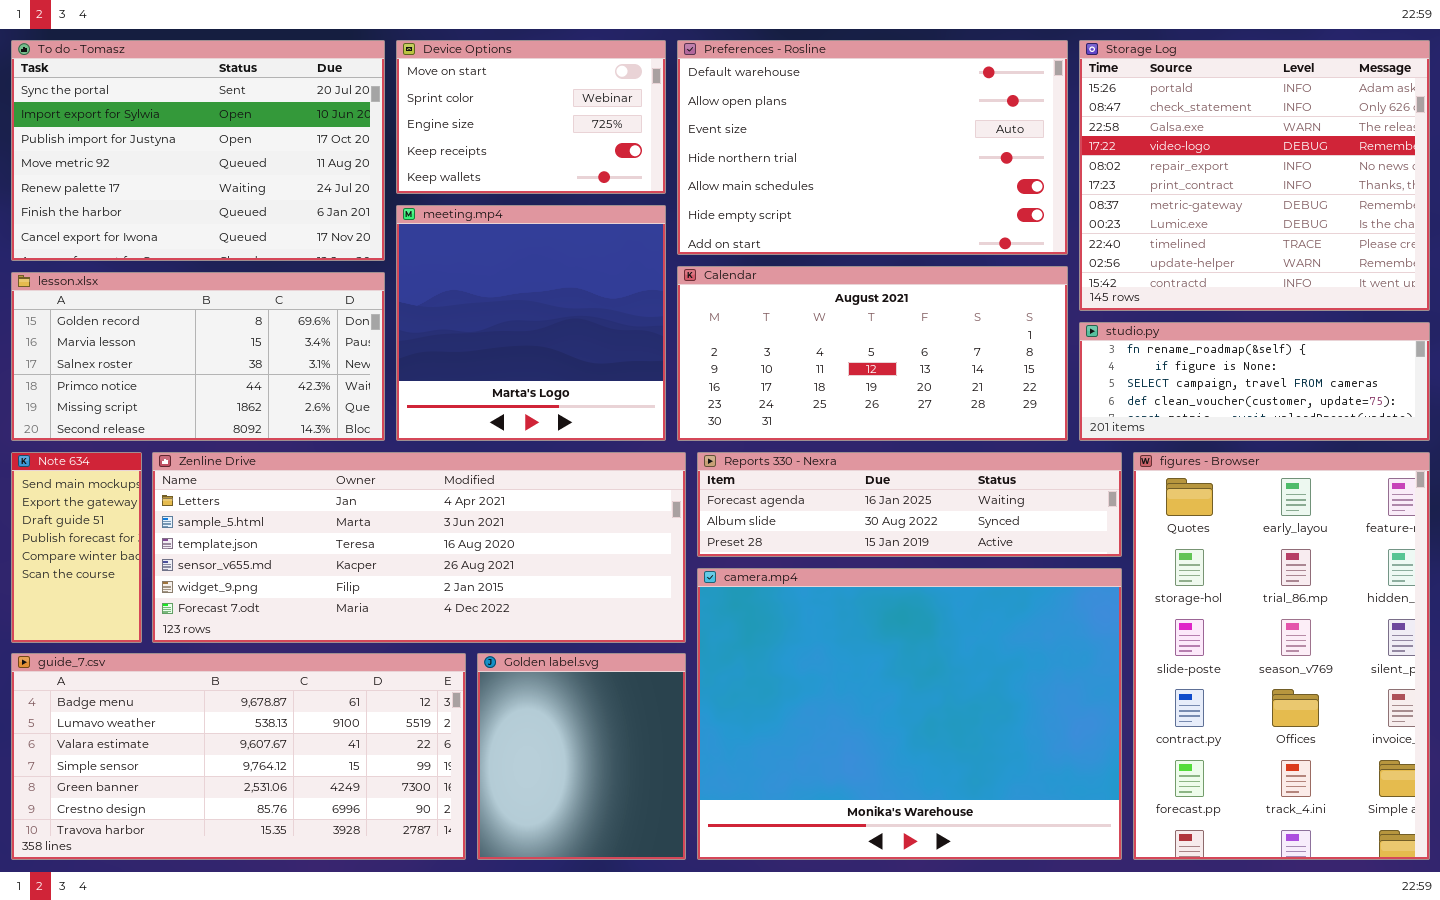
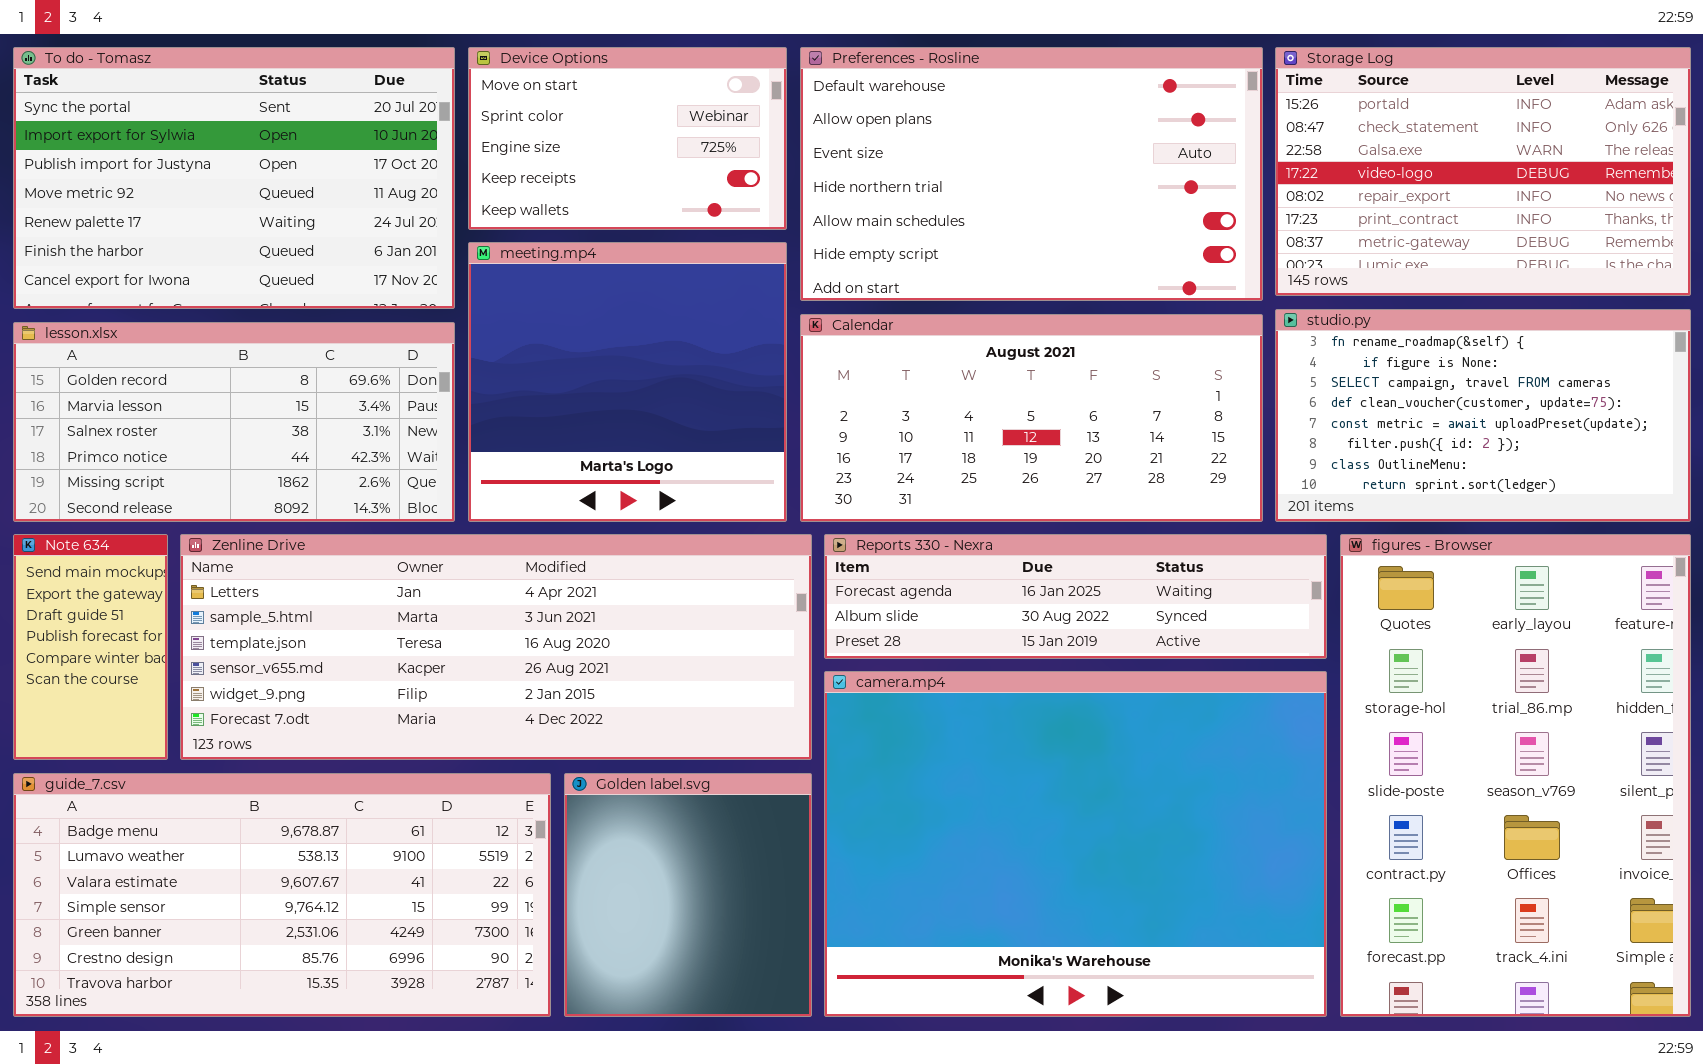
Storage Log: [1079,40,1430,311] -> [1275,47,1691,296], resized
studio.py: [1079,322,1430,441] -> [1275,309,1691,522], resized

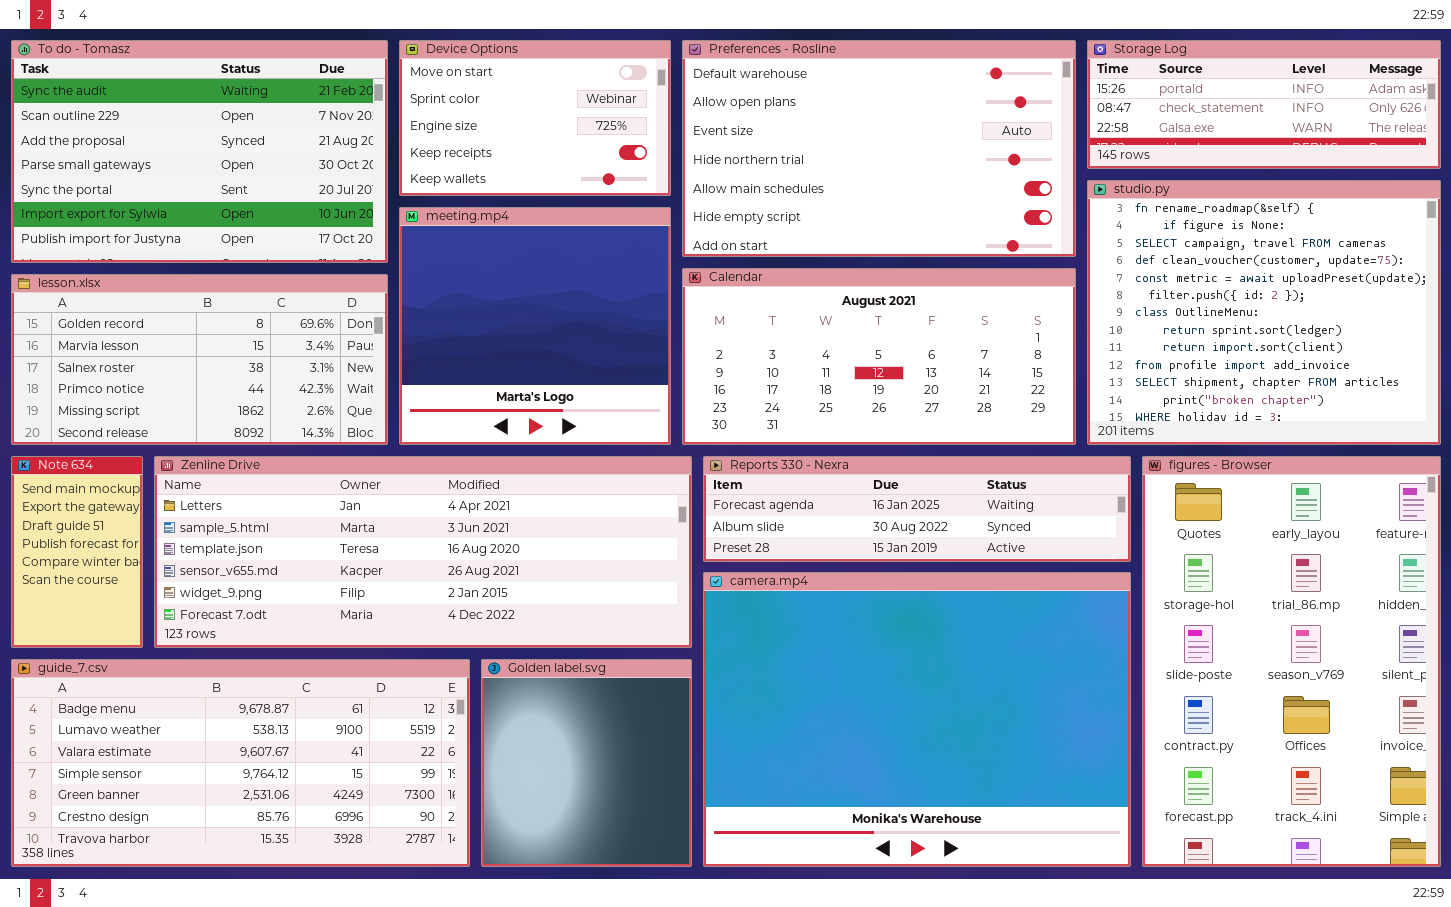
To do - Tomasz: [13,47,455,309] -> [11,40,388,263], scrolled up 4 rows
Storage Log: [1275,47,1691,296] -> [1087,40,1441,169], resized
studio.py: [1275,309,1691,522] -> [1087,180,1441,445], resized

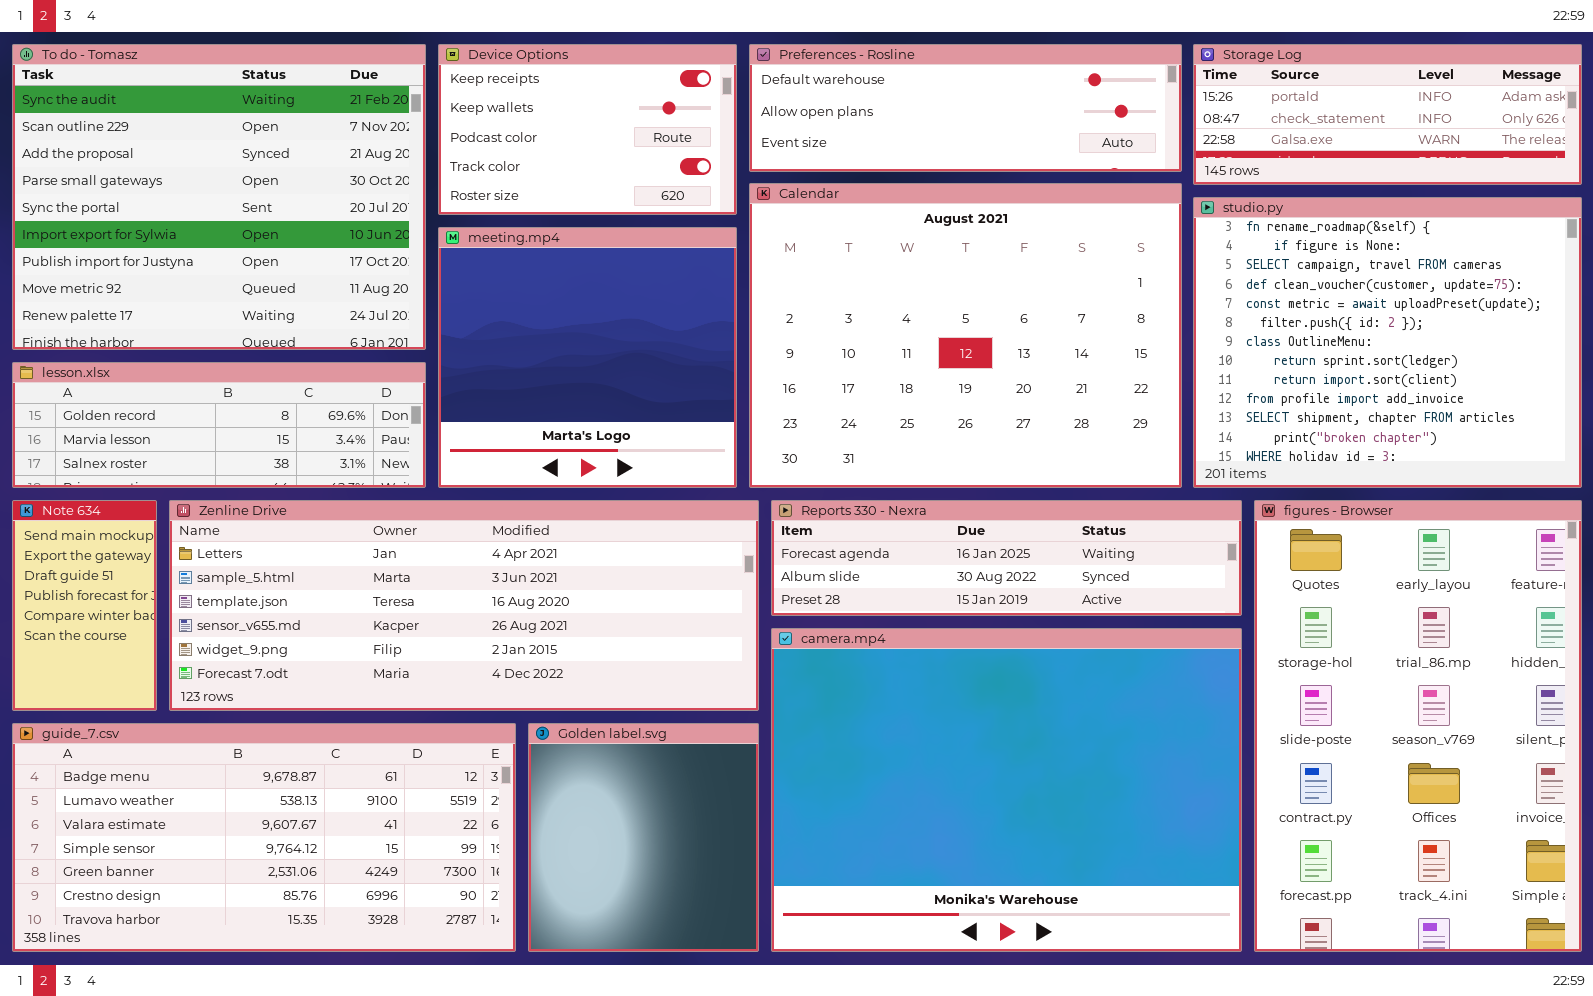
To do - Tomasz: [11,40,388,263] -> [12,44,426,350], resized
Device Options: [399,40,671,196] -> [438,44,737,215], scrolled down 3 rows
Preferences - Rosline: [682,40,1076,257] -> [749,44,1182,172], resized
Calendar: [682,268,1076,445] -> [749,183,1182,488], resized
lesson.xlsx: [11,274,388,445] -> [12,362,426,488], resized

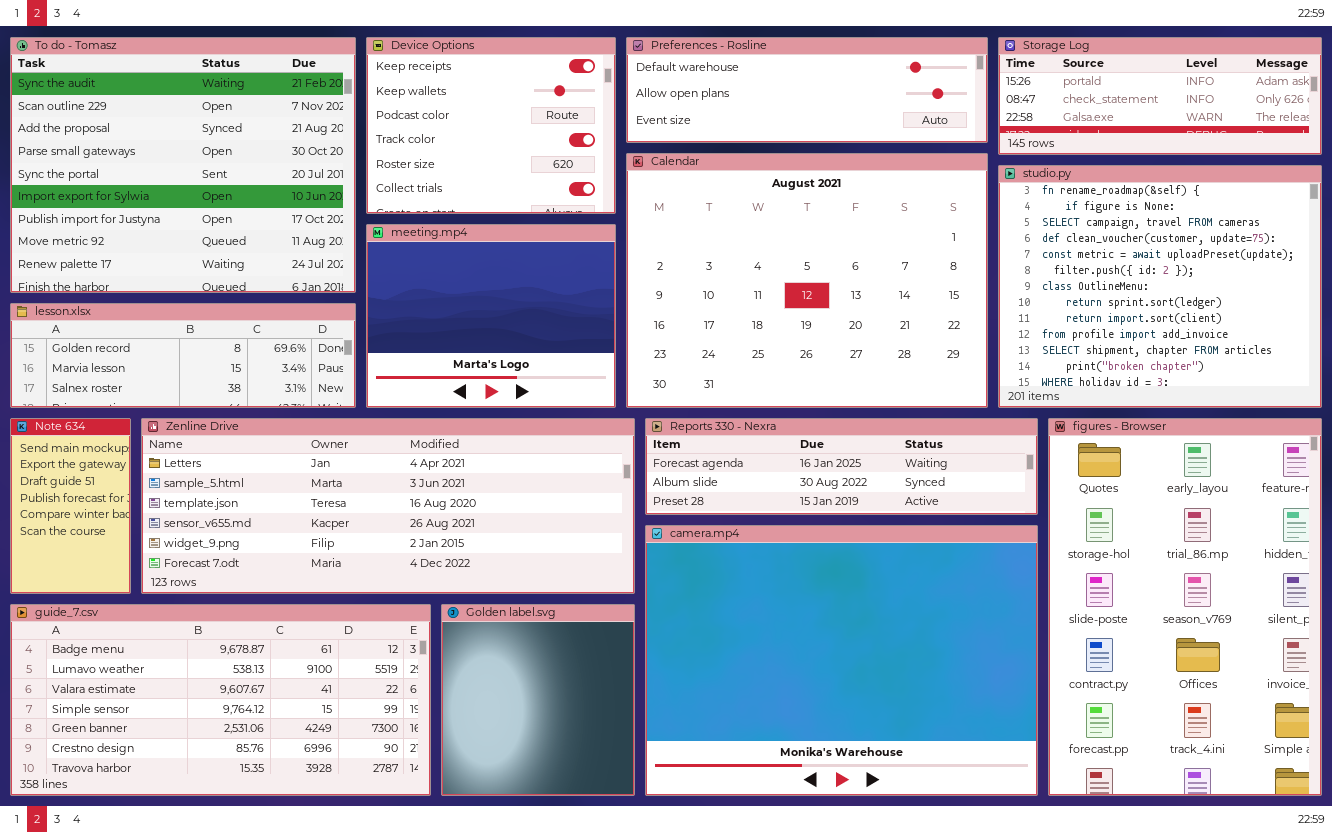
Device Options: [438,44,737,215] -> [366,37,616,214], resized
meeting.mp4: [438,227,737,488] -> [366,224,616,408], resized

